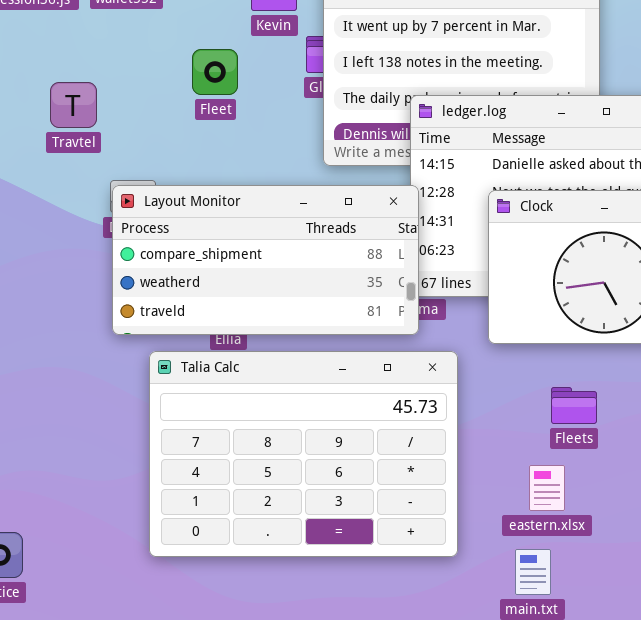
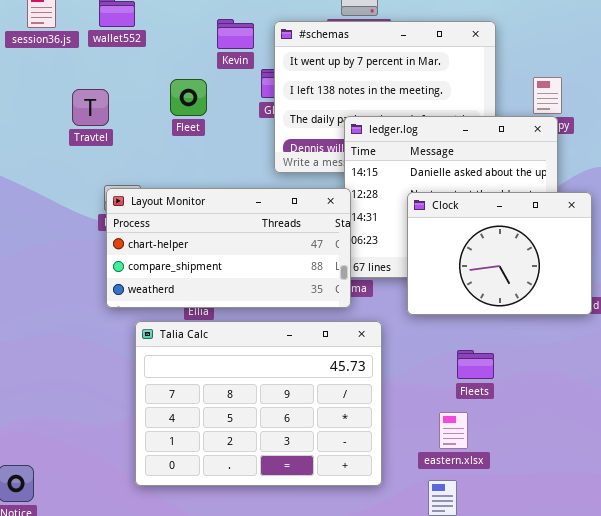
Travtel: [50,82,97,128] -> [72,89,109,126], moved
Layout Monitor: [112,185,419,335] -> [106,188,351,308], scrolled up 1 row

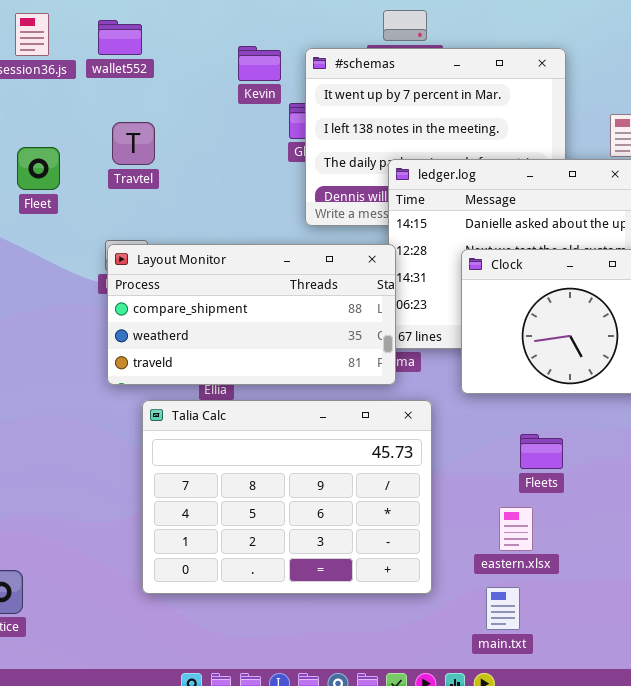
Fleet: [170,79,207,116] -> [17,147,60,190], moved
Travtel: [72,89,109,126] -> [112,122,155,165], moved
Layout Monitor: [106,188,351,308] -> [107,244,396,385], scrolled down 1 row

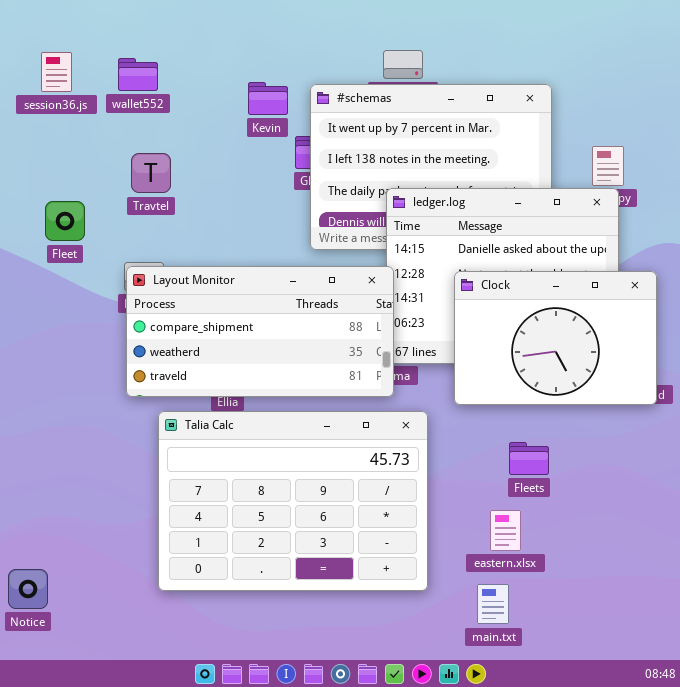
Fleet: [17,147,60,190] -> [45,201,85,241], moved

